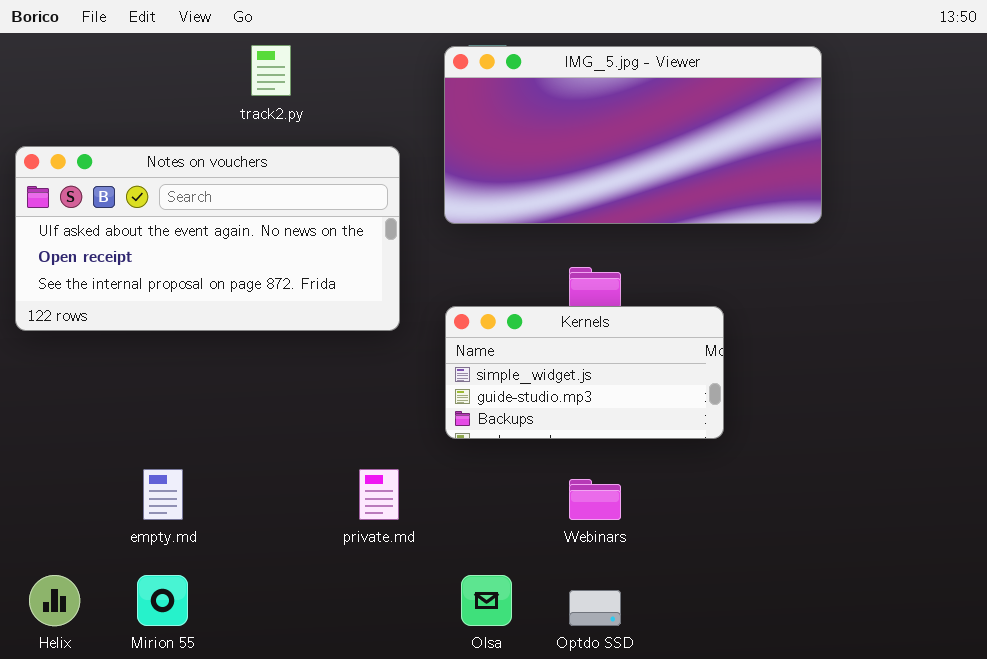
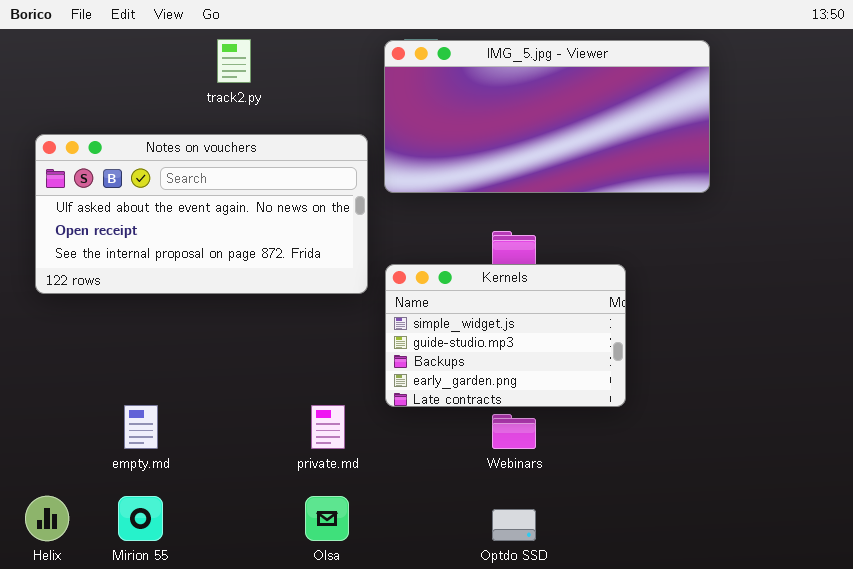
Notes on vouchers: [15,146,400,331] -> [35,134,368,294], moved
Kernels: [445,306,724,439] -> [385,264,626,407], resized
Olsa: [461,575,512,626] -> [305,496,349,541], moved

